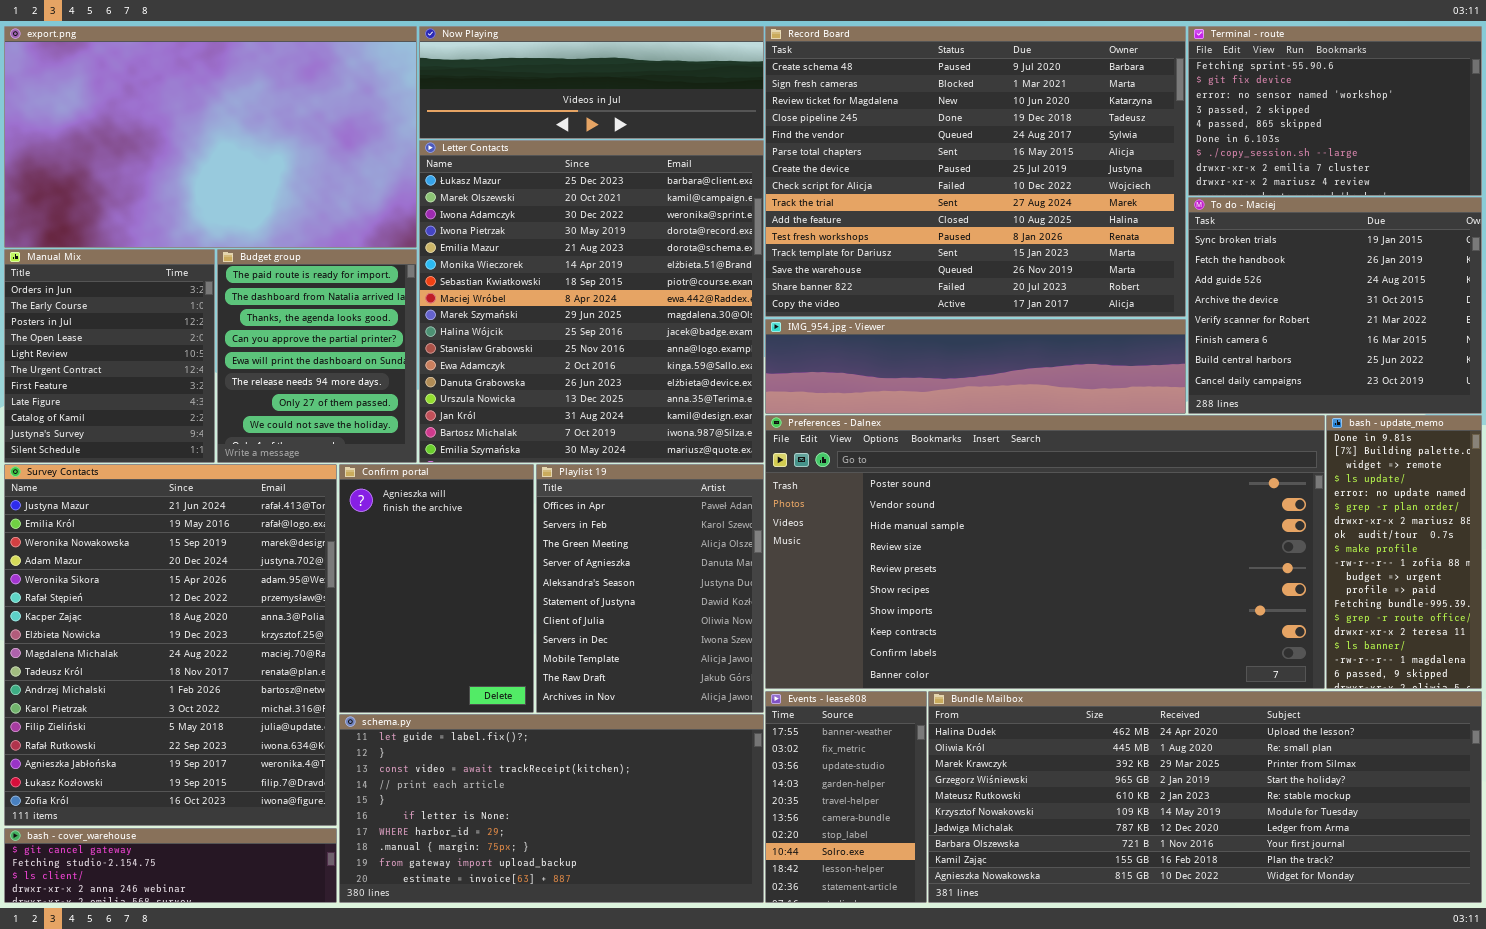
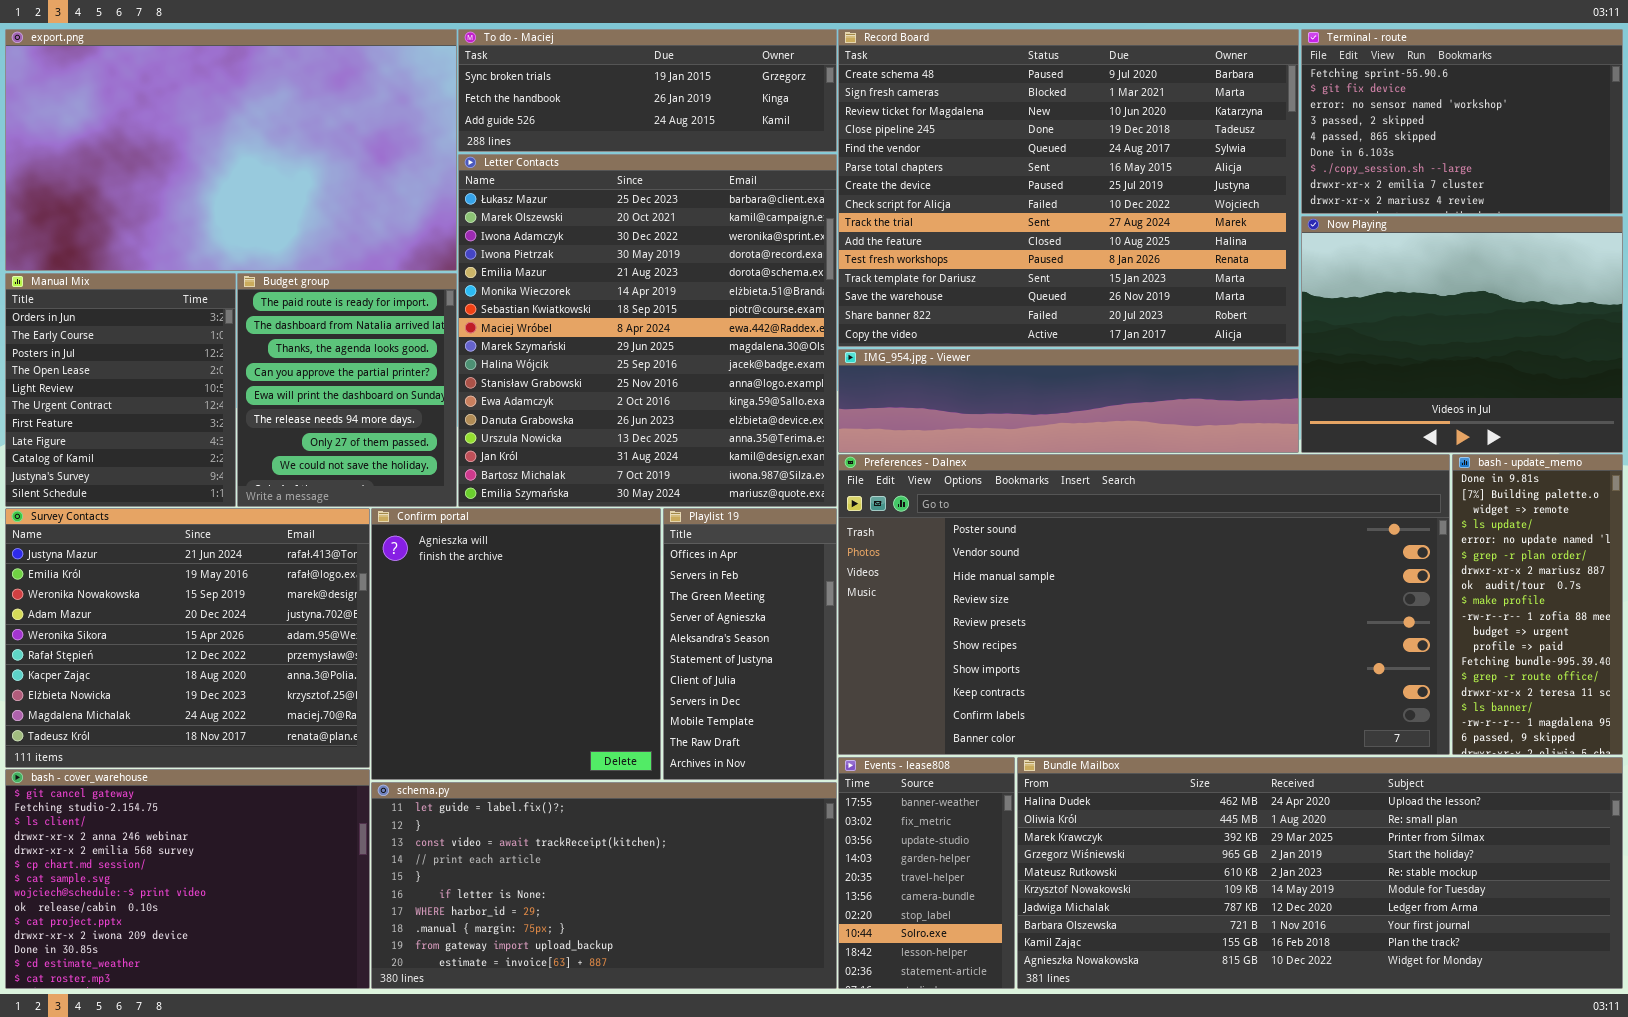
Now Playing: [419,26,764,139] -> [1301,216,1623,453], moved, resized
To do - Maciej: [1188,197,1482,414] -> [458,29,837,152], moved, resized
Survey Contacts: [4,464,337,826] -> [5,508,370,768], resized
Confirm portal: [339,464,534,713] -> [371,508,661,780], resized
Playlist 19: [536,464,764,713] -> [663,508,837,780], resized
bash - cover_warehouse: [4,828,337,903] -> [5,769,370,989], resized

